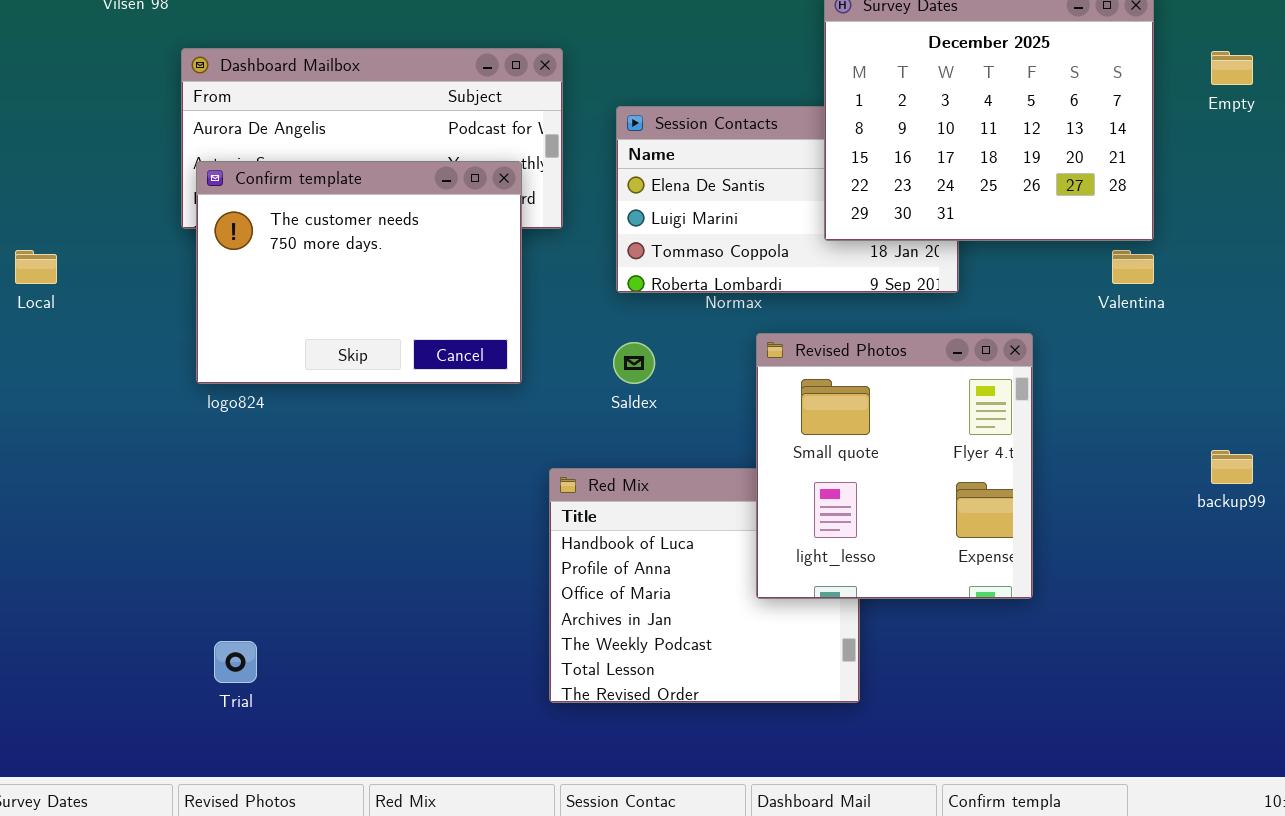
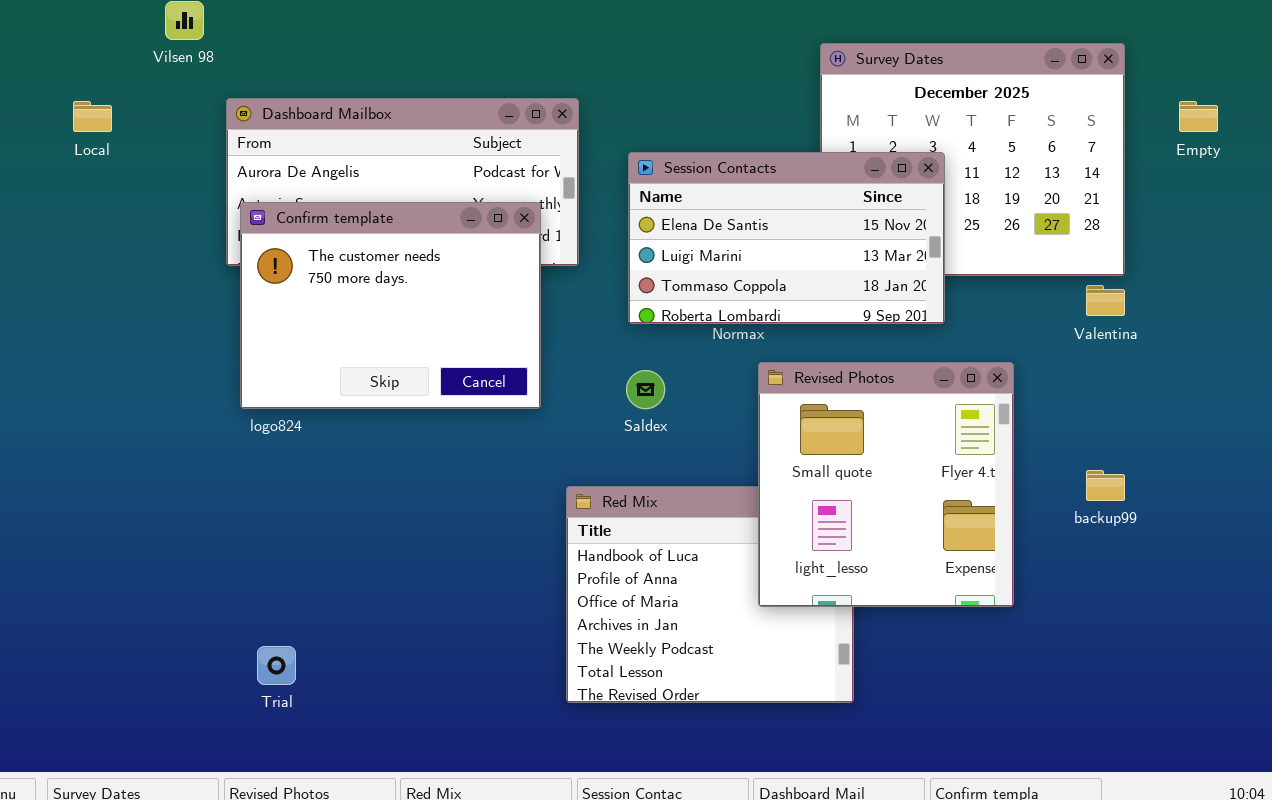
Session Contacts: [616,106,959,293] -> [628,152,945,324], raised
Local: [15,250,57,284] -> [73,101,112,132], moved
backup99: [1211,450,1253,484] -> [1086,470,1125,501], moved

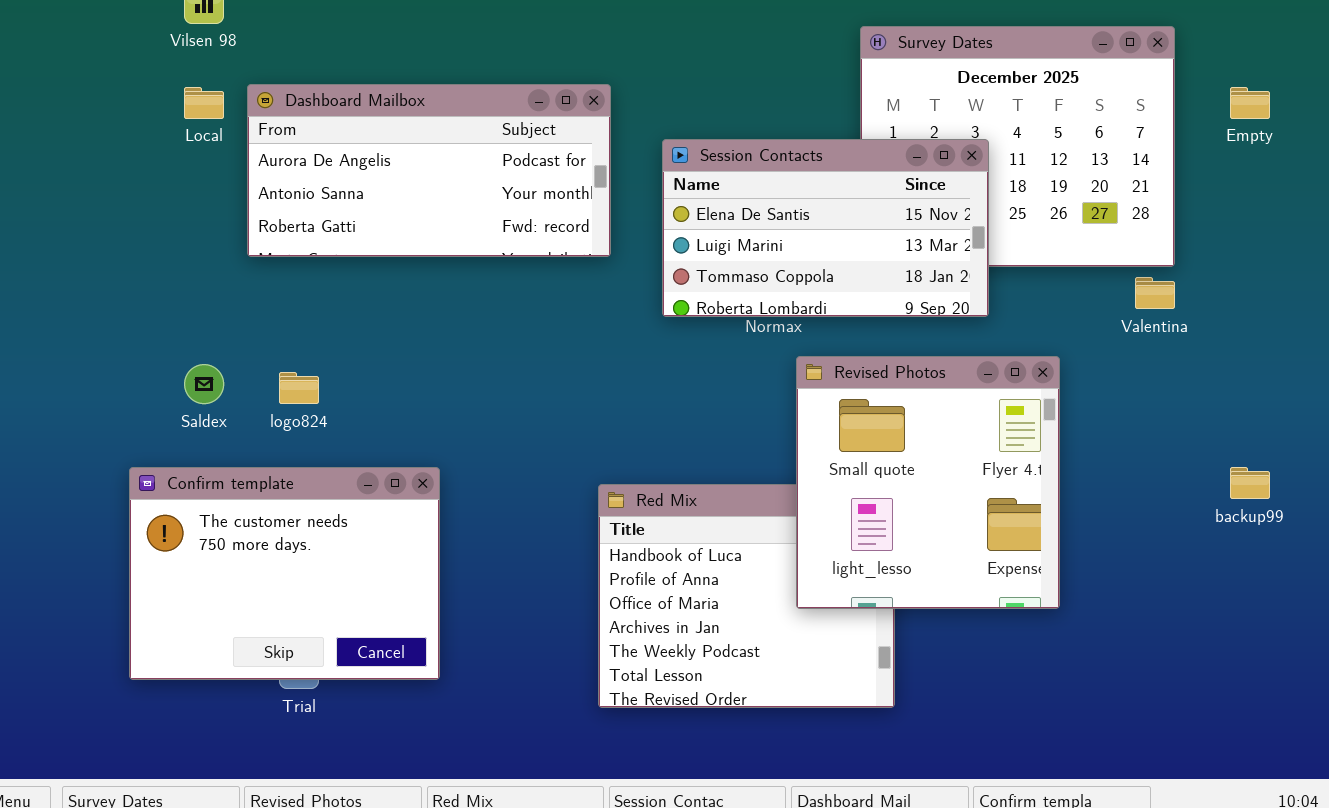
Local: [73,101,112,132] -> [184,87,224,119], moved
Confirm template: [240,202,541,409] -> [129,467,440,680], moved
Saldex: [626,370,665,409] -> [184,364,224,404], moved
backup99: [1086,470,1125,501] -> [1230,467,1270,499], moved

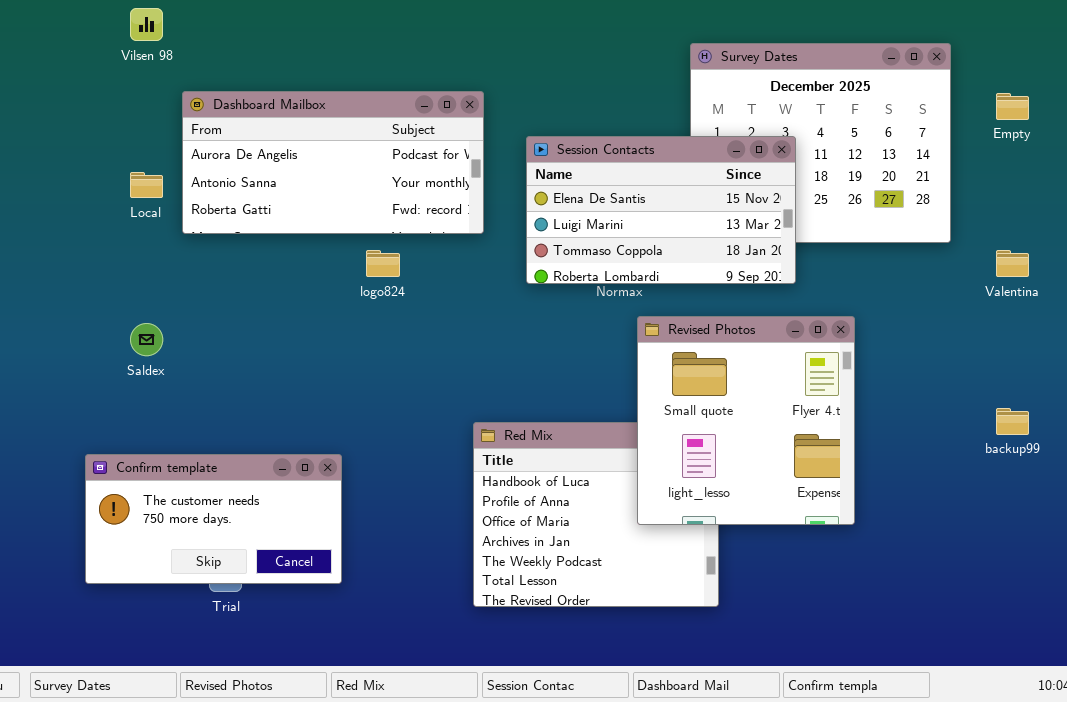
Local: [184,87,224,119] -> [130,172,163,198], moved
Valentina: [1135,277,1175,309] -> [996,250,1029,277], moved
logo824: [279,372,319,404] -> [366,250,400,277], moved
Confirm template: [129,467,440,680] -> [85,454,342,584], resized

